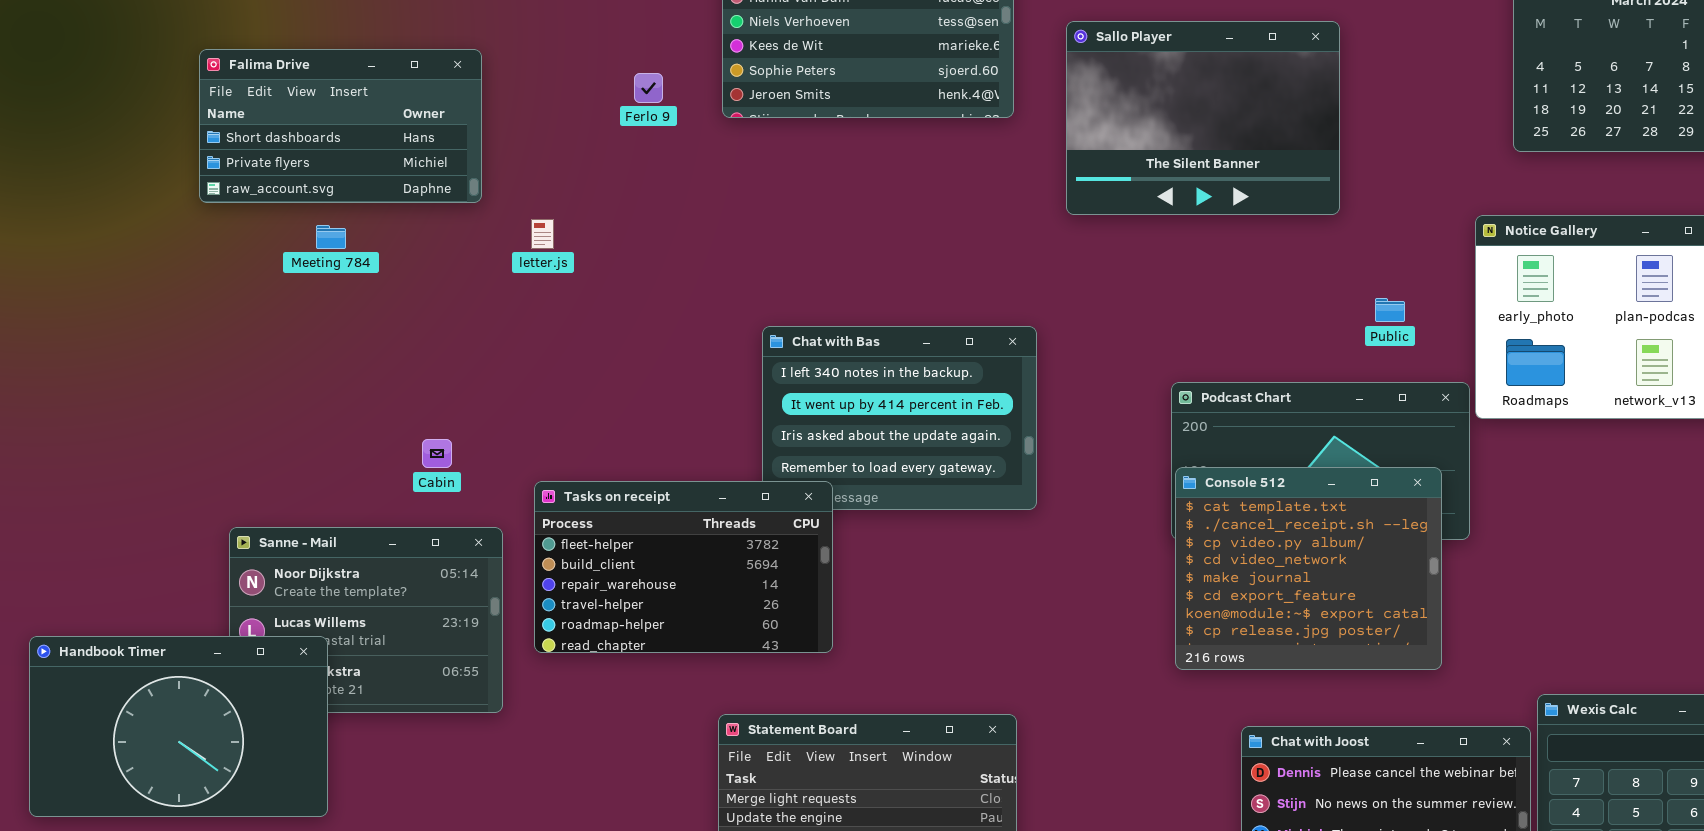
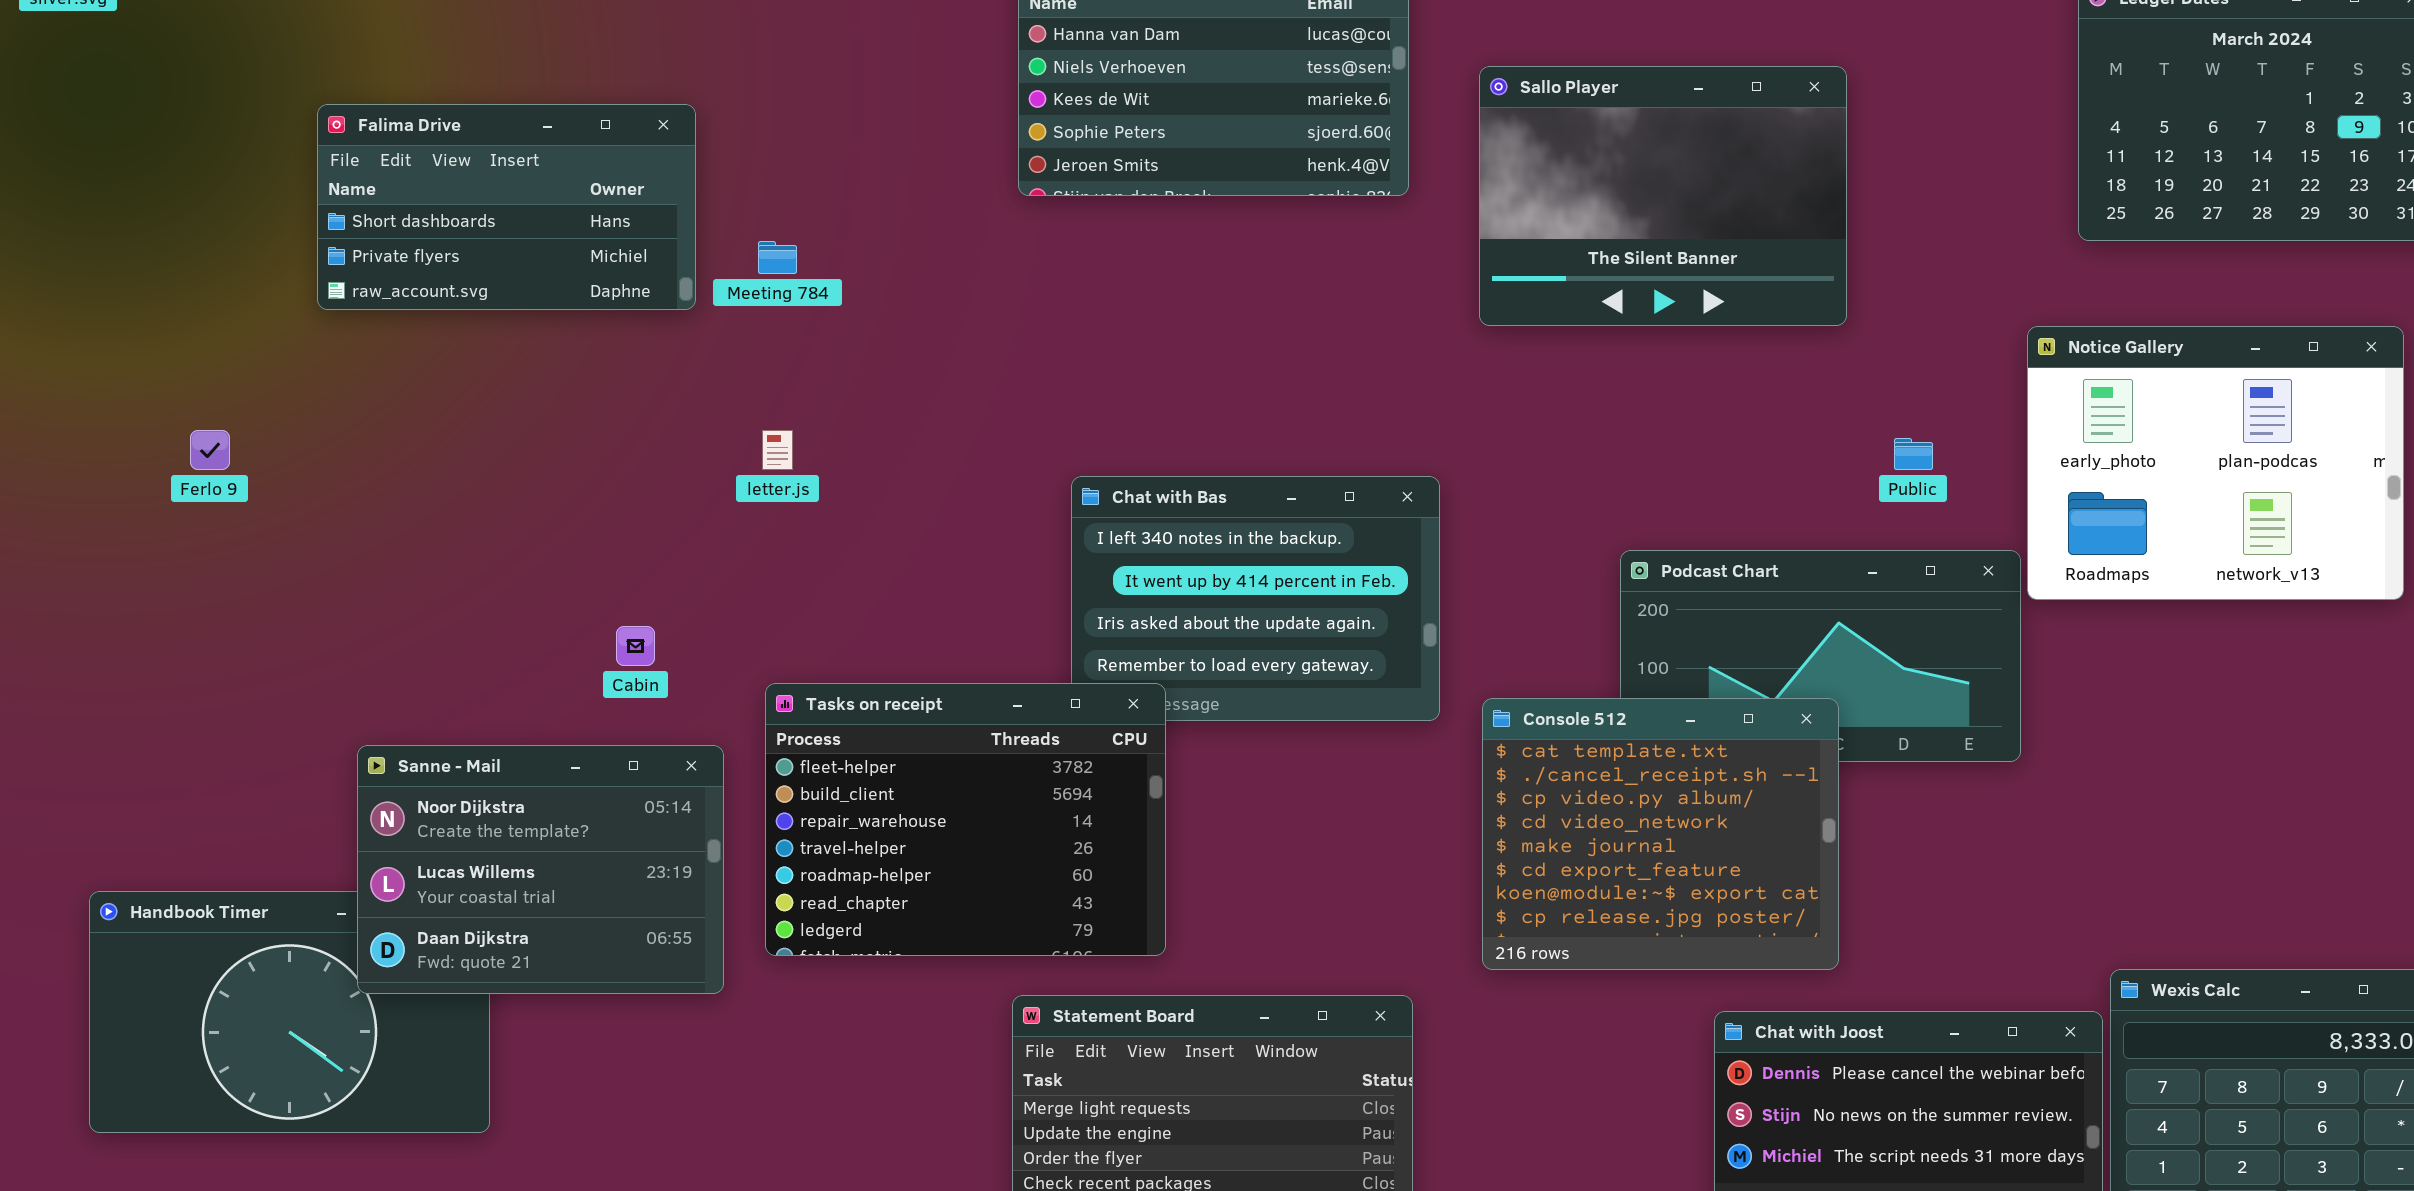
Ferlo 9: [634,73,663,103] -> [190,430,230,470], moved
letter.js: [531,219,554,249] -> [762,430,793,470], moved
Meeting 784: [316,225,346,249] -> [758,241,797,274], moved
Console 512: [1175,467,1442,670] -> [1482,698,1839,970], moved
Tasks on receipt: [534,481,833,653] -> [765,683,1166,956], resized
Sanne - Mail: [229,527,503,713] -> [357,745,724,994], raised

